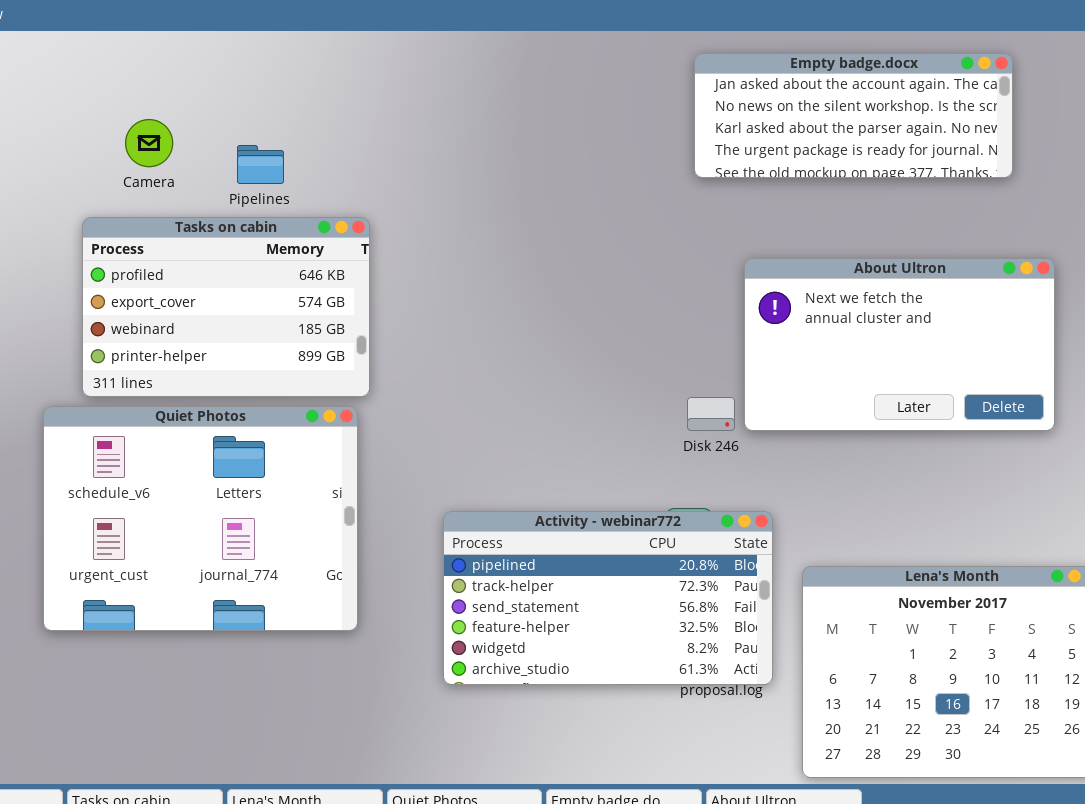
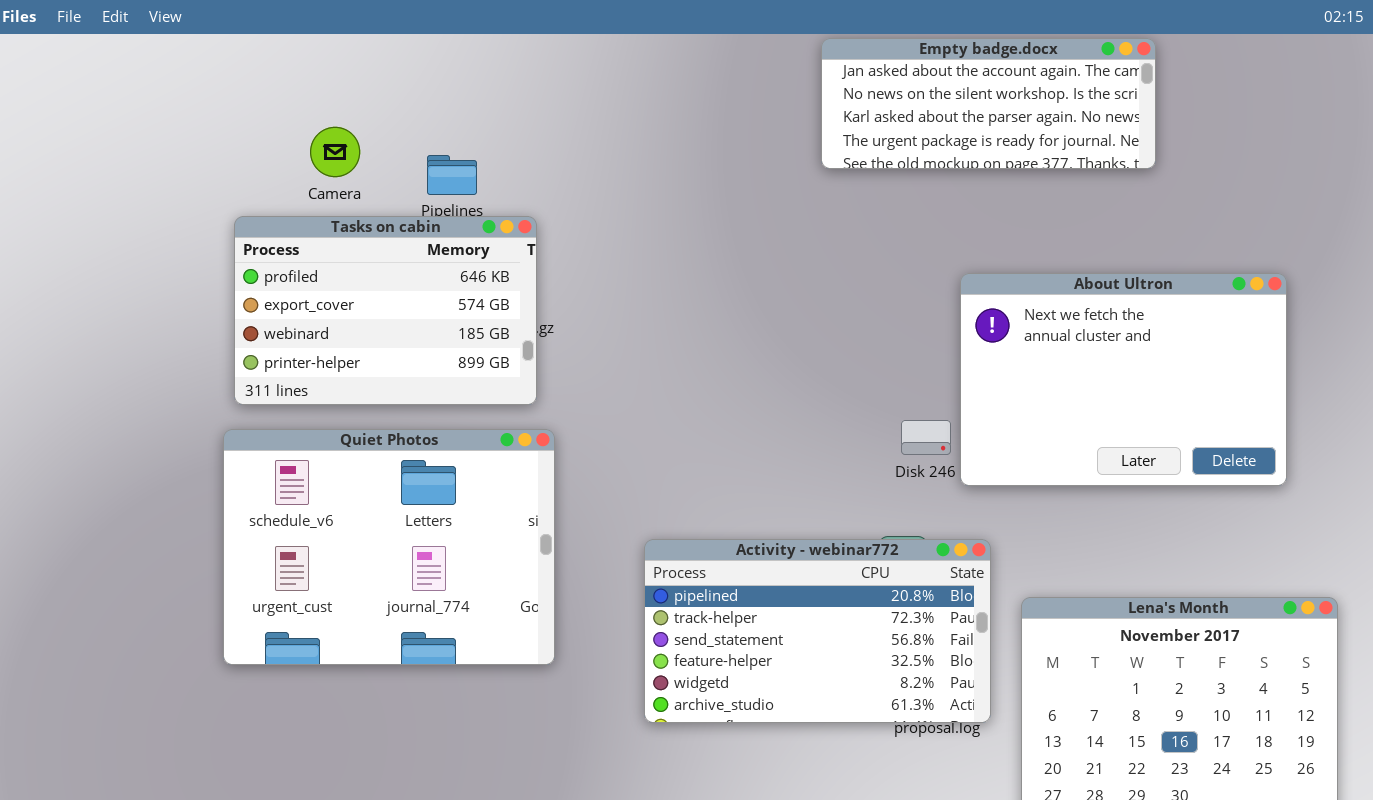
Empty badge.docx: [694,53,1013,178] -> [821,38,1156,169], moved
Tasks on cabin: [82,217,370,397] -> [234,216,537,405], moved
About Ultron: [744,258,1055,431] -> [960,273,1287,486], resized

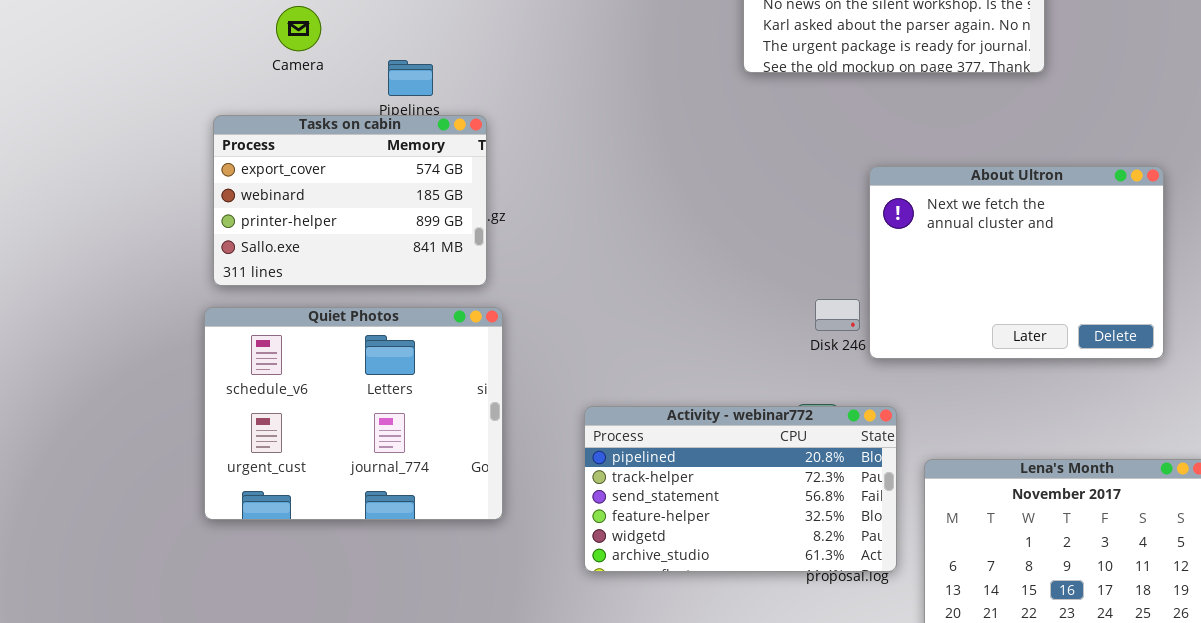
Camera: [310,127,360,177] -> [276,6,321,51], moved
Tasks on cabin: [234,216,537,405] -> [213,115,487,286], scrolled down 1 row

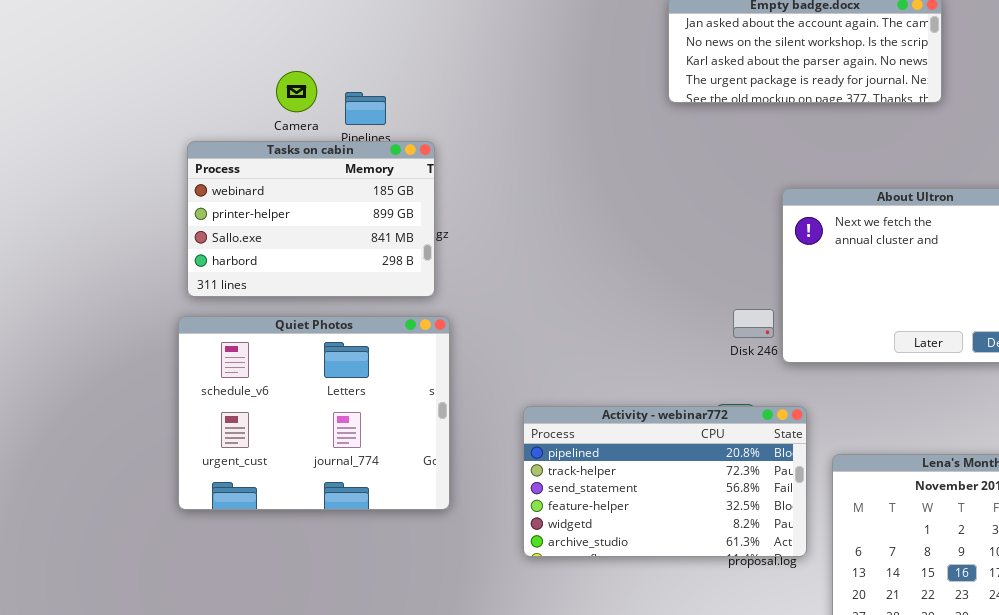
Camera: [276,6,321,51] -> [276,71,317,112], moved
Tasks on cabin: [213,115,487,286] -> [187,141,435,297], scrolled down 1 row

